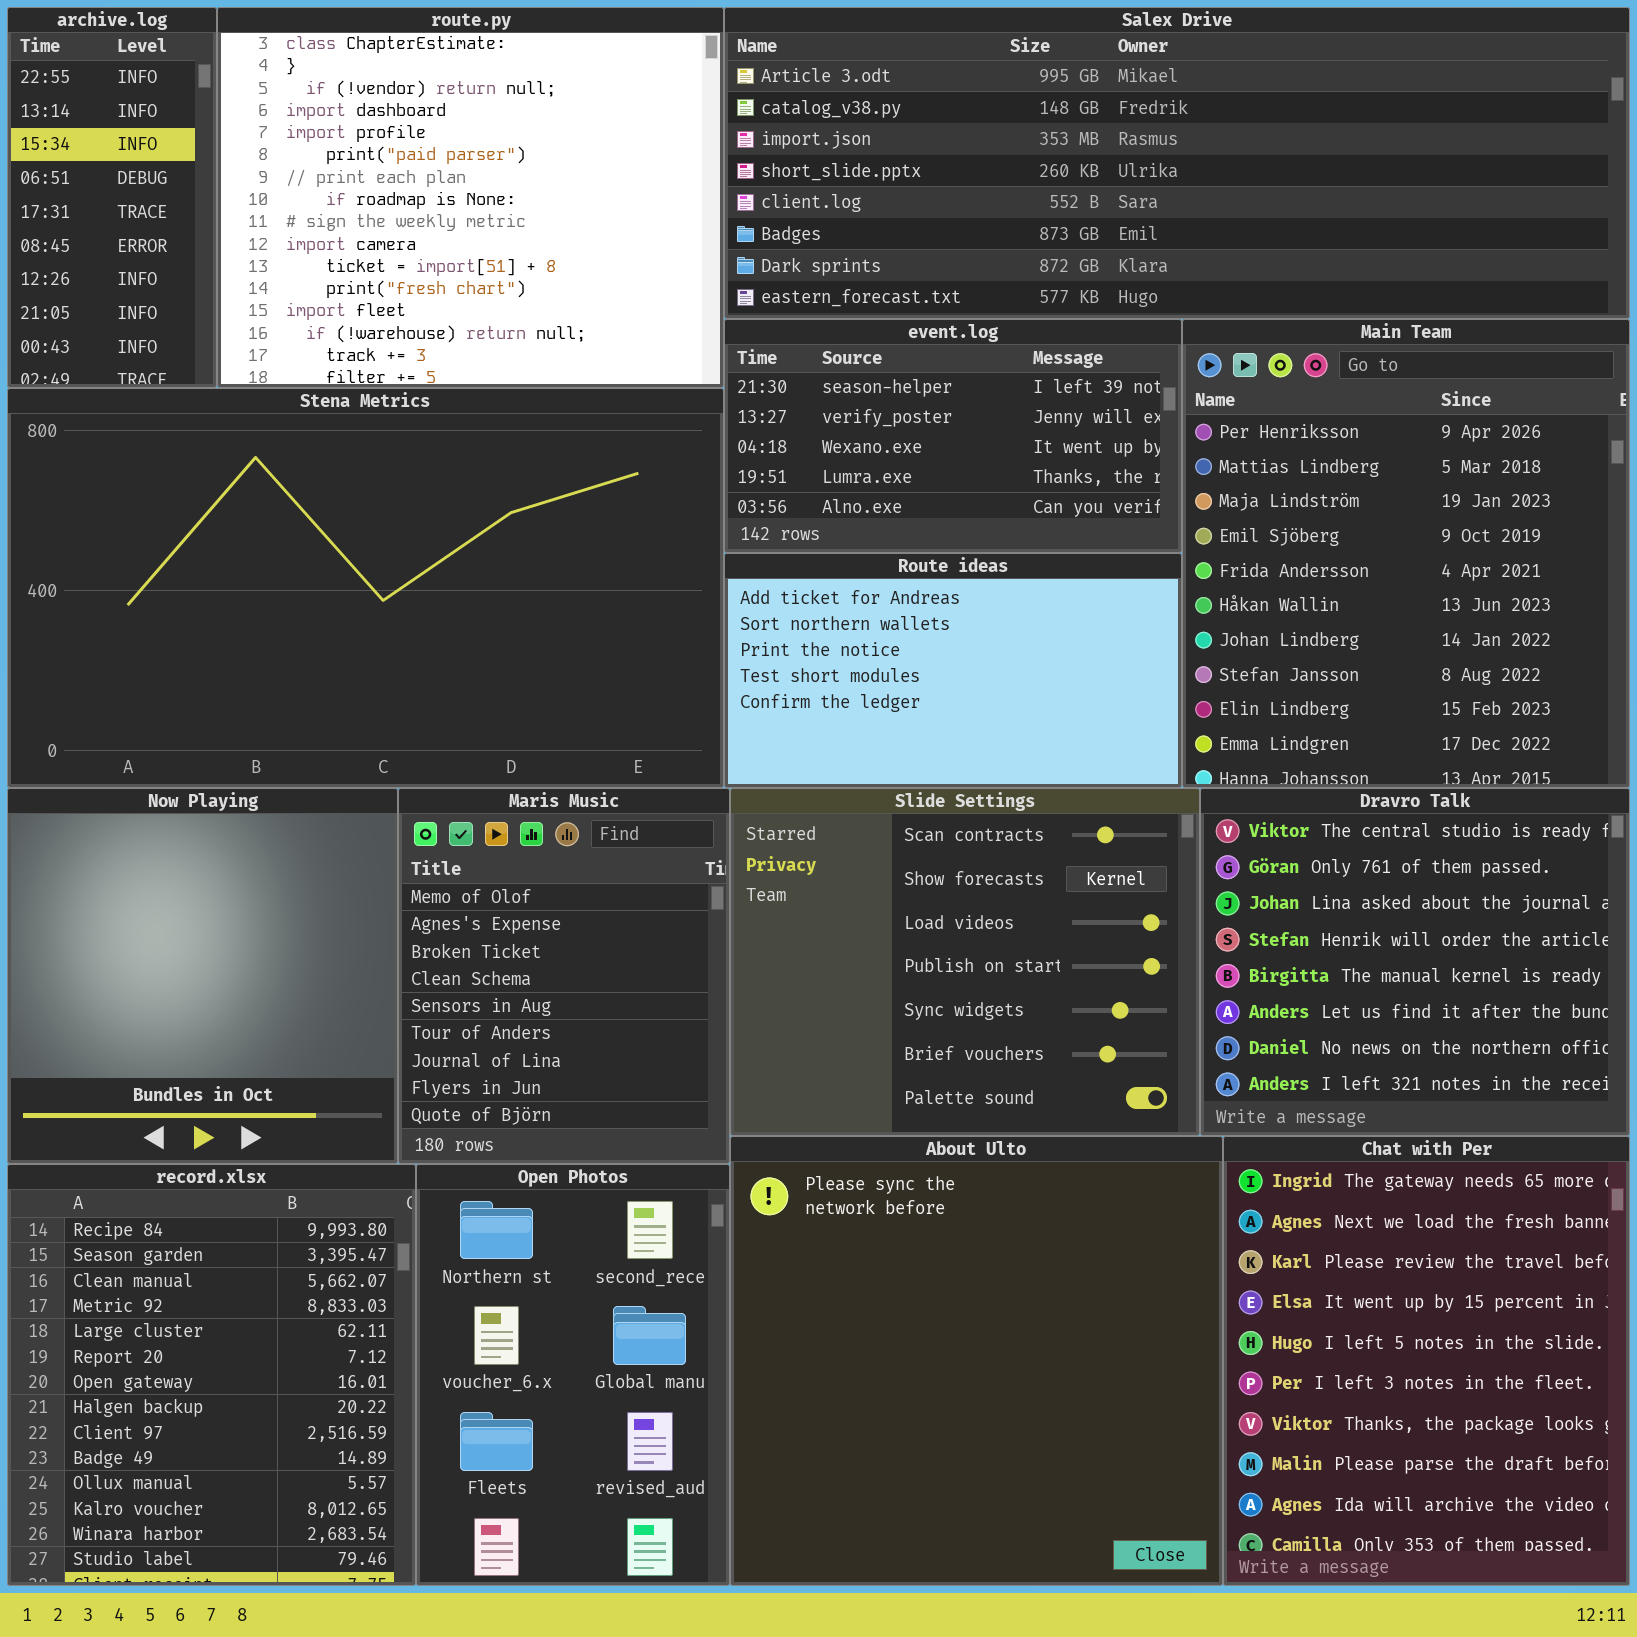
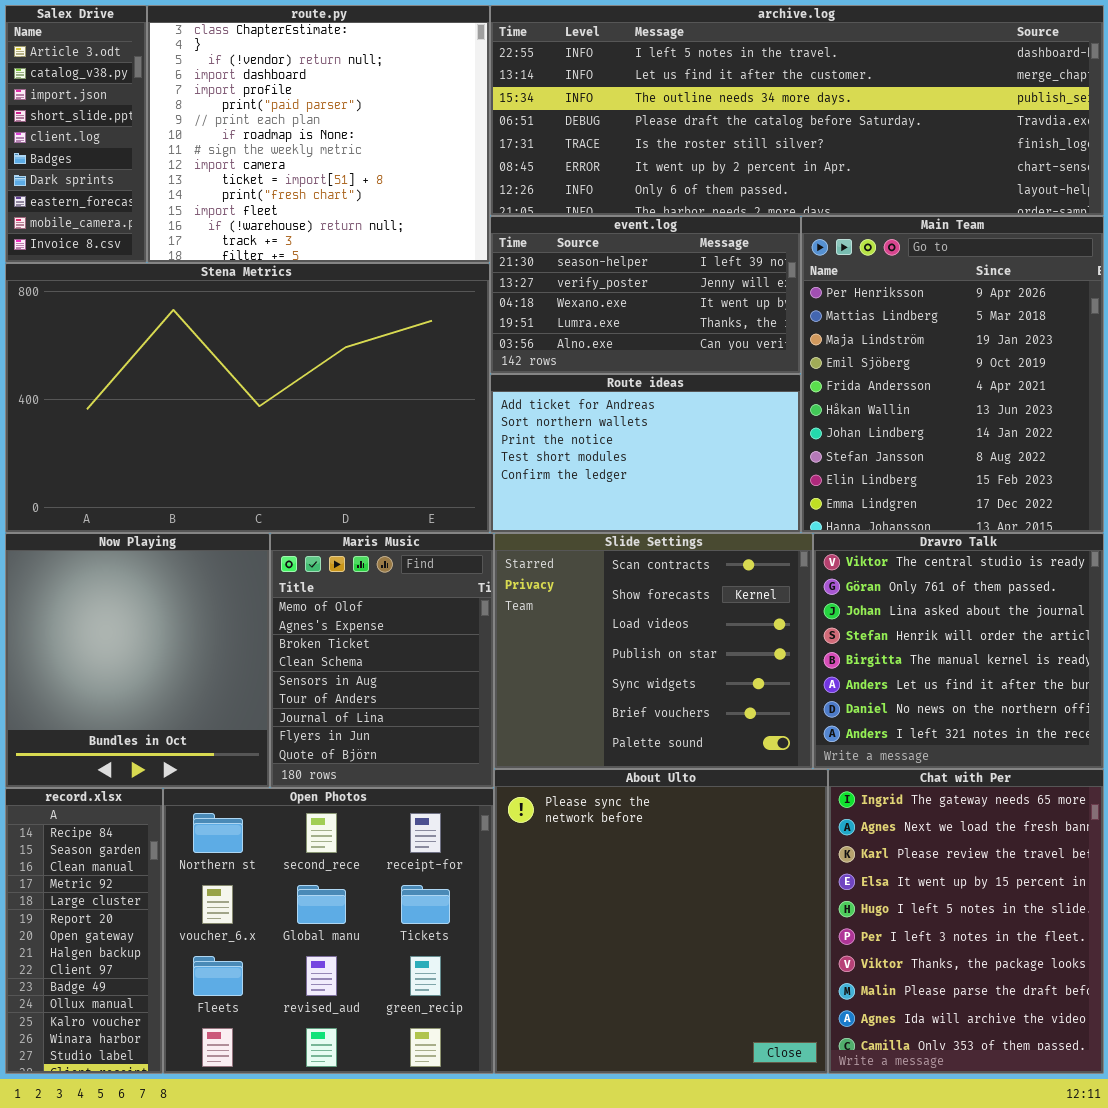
archive.log: [7,7,217,388] -> [490,5,1104,216], moved, resized
Salex Drive: [724,7,1630,319] -> [5,5,147,263], moved, resized
record.xlsx: [7,1164,416,1586] -> [5,788,163,1074], resized
Open Photos: [416,1164,730,1586] -> [163,788,494,1074], resized

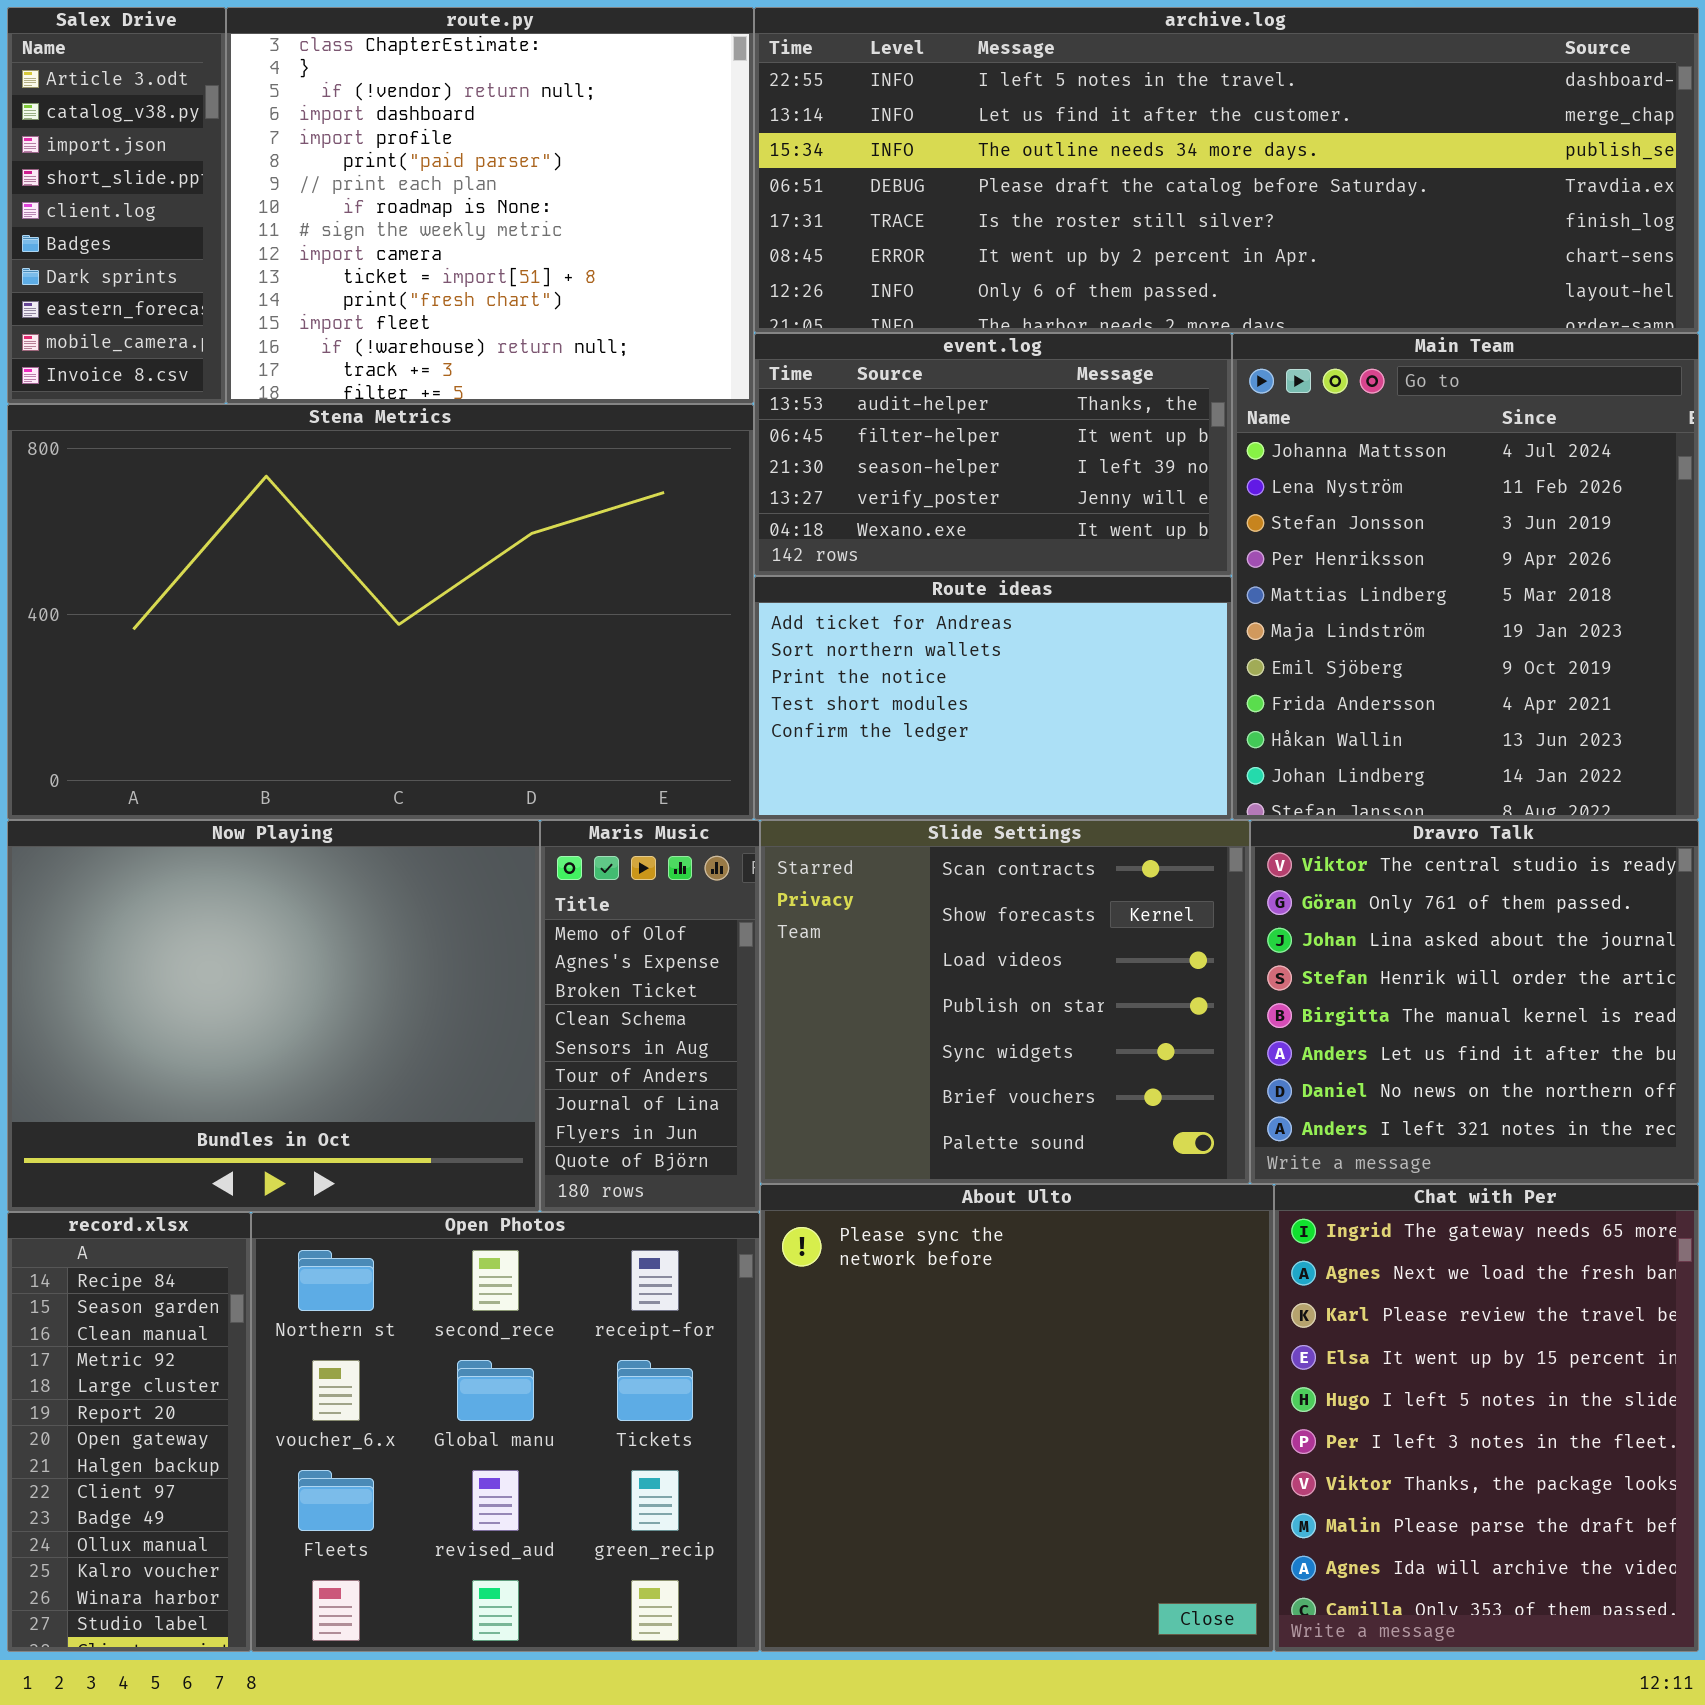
event.log: [490,216,801,374] -> [754,333,1232,576], scrolled up 2 rows
Main Team: [801,216,1104,533] -> [1232,333,1699,820], scrolled up 3 rows
Now Playing: [5,533,270,788] -> [7,820,540,1212], resized
Maris Music: [270,533,494,788] -> [540,820,760,1212], resized

